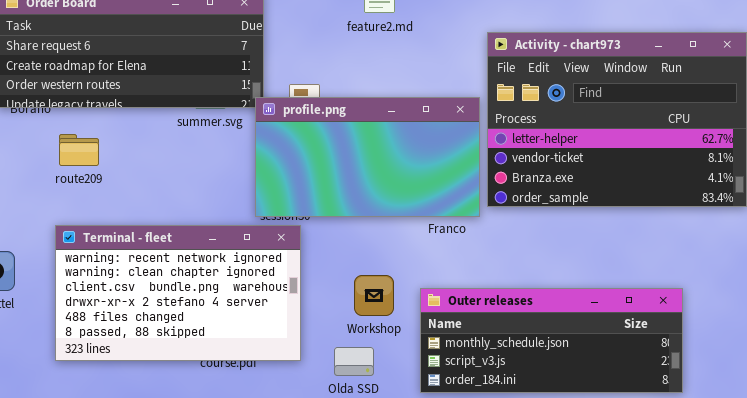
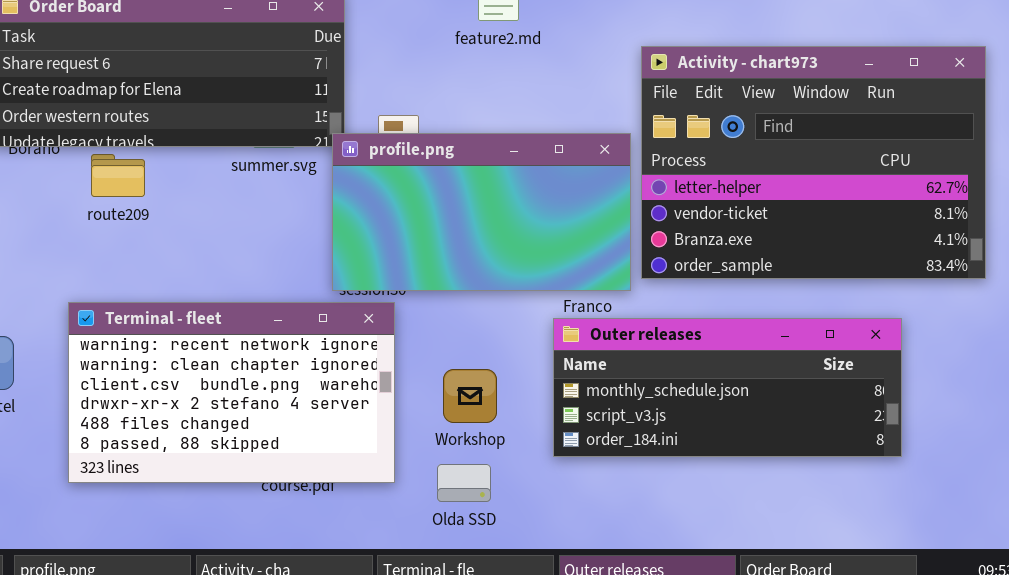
route209: [59,134,99,166] -> [91,154,145,197], moved
Workshop: [354,275,394,316] -> [443,369,497,423], moved
Outer releases: [420,288,683,393] -> [553,318,902,457], moved

